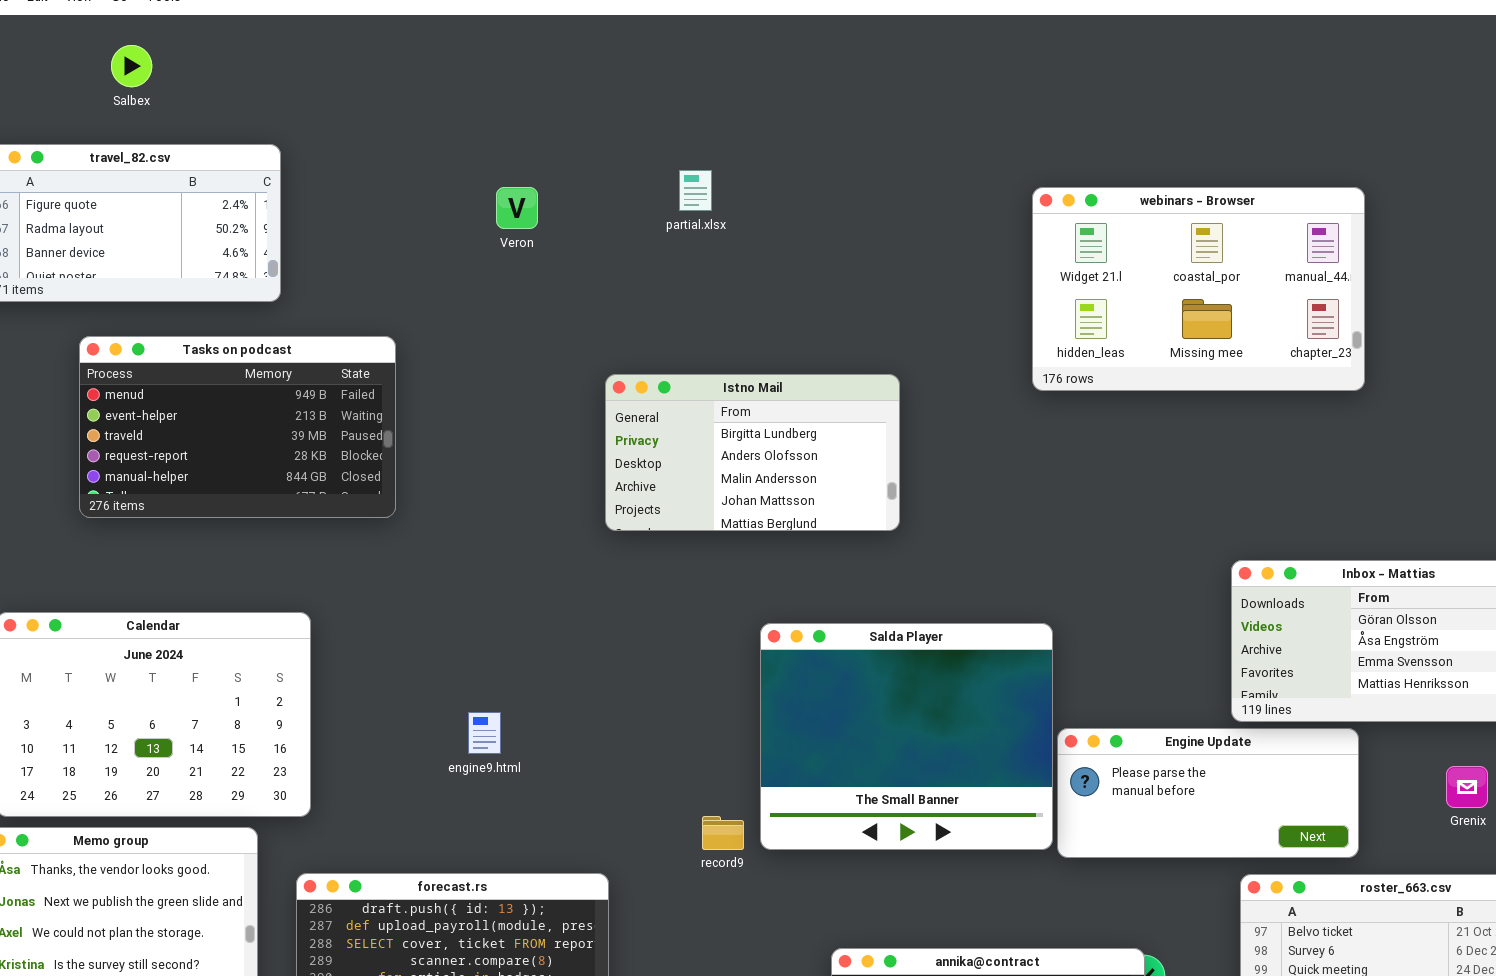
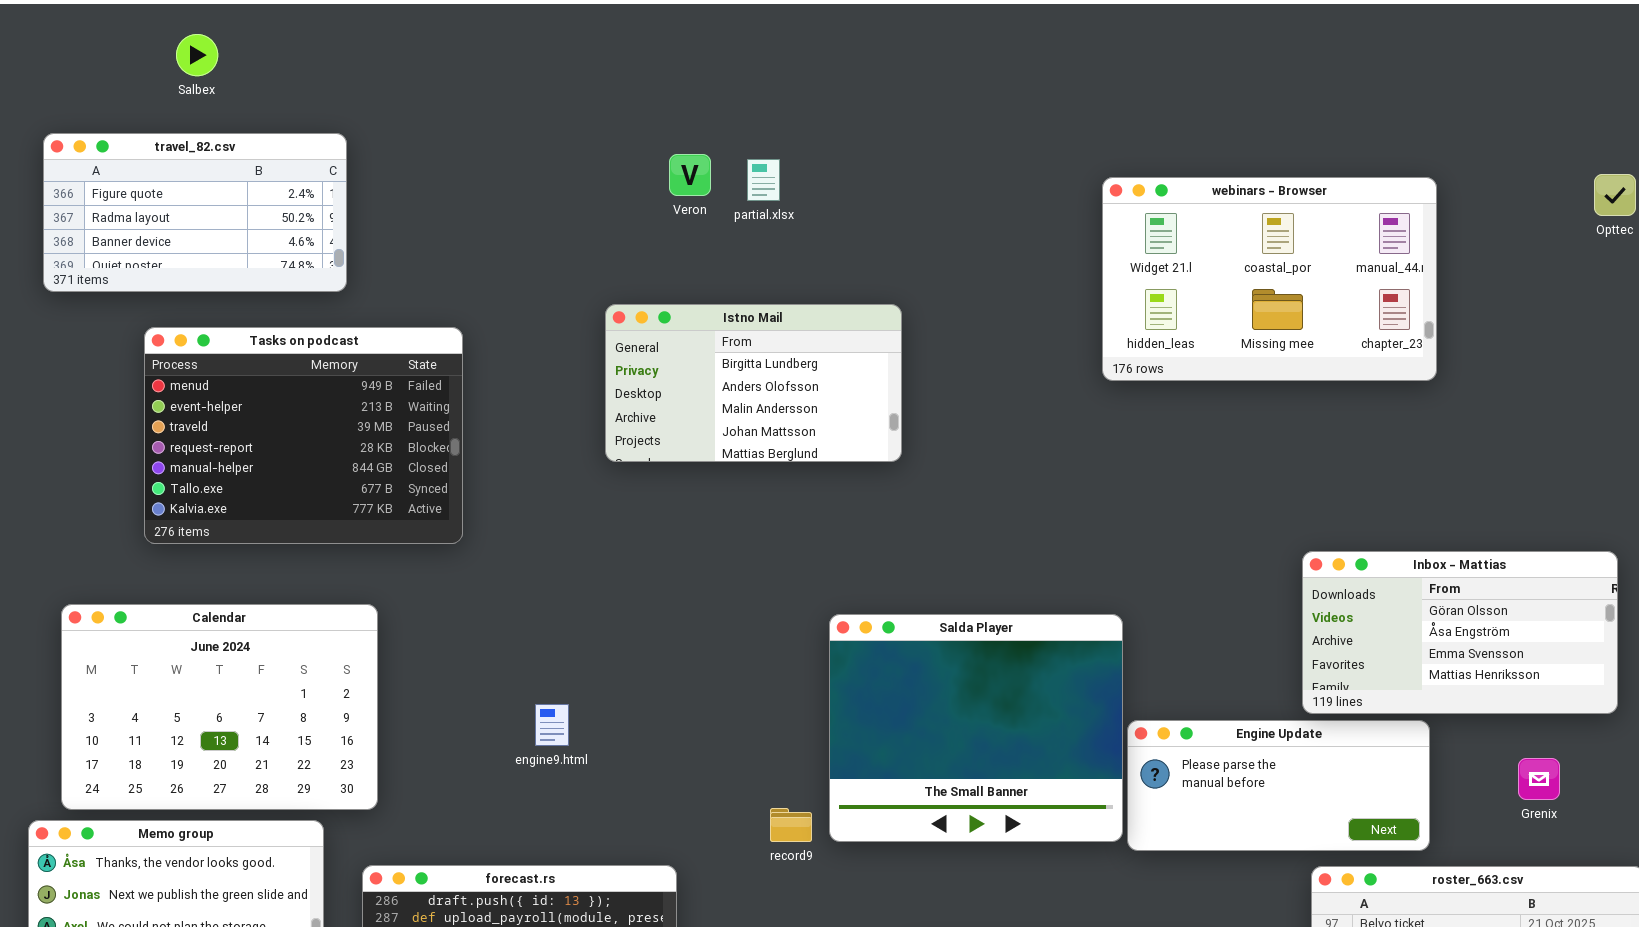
Veron: [496,187,538,229] -> [669,154,711,196], moved
Tasks on podcast: [79,336,396,518] -> [144,327,463,544], resized
Istno Mail: [605,374,900,531] -> [605,304,902,462], moved

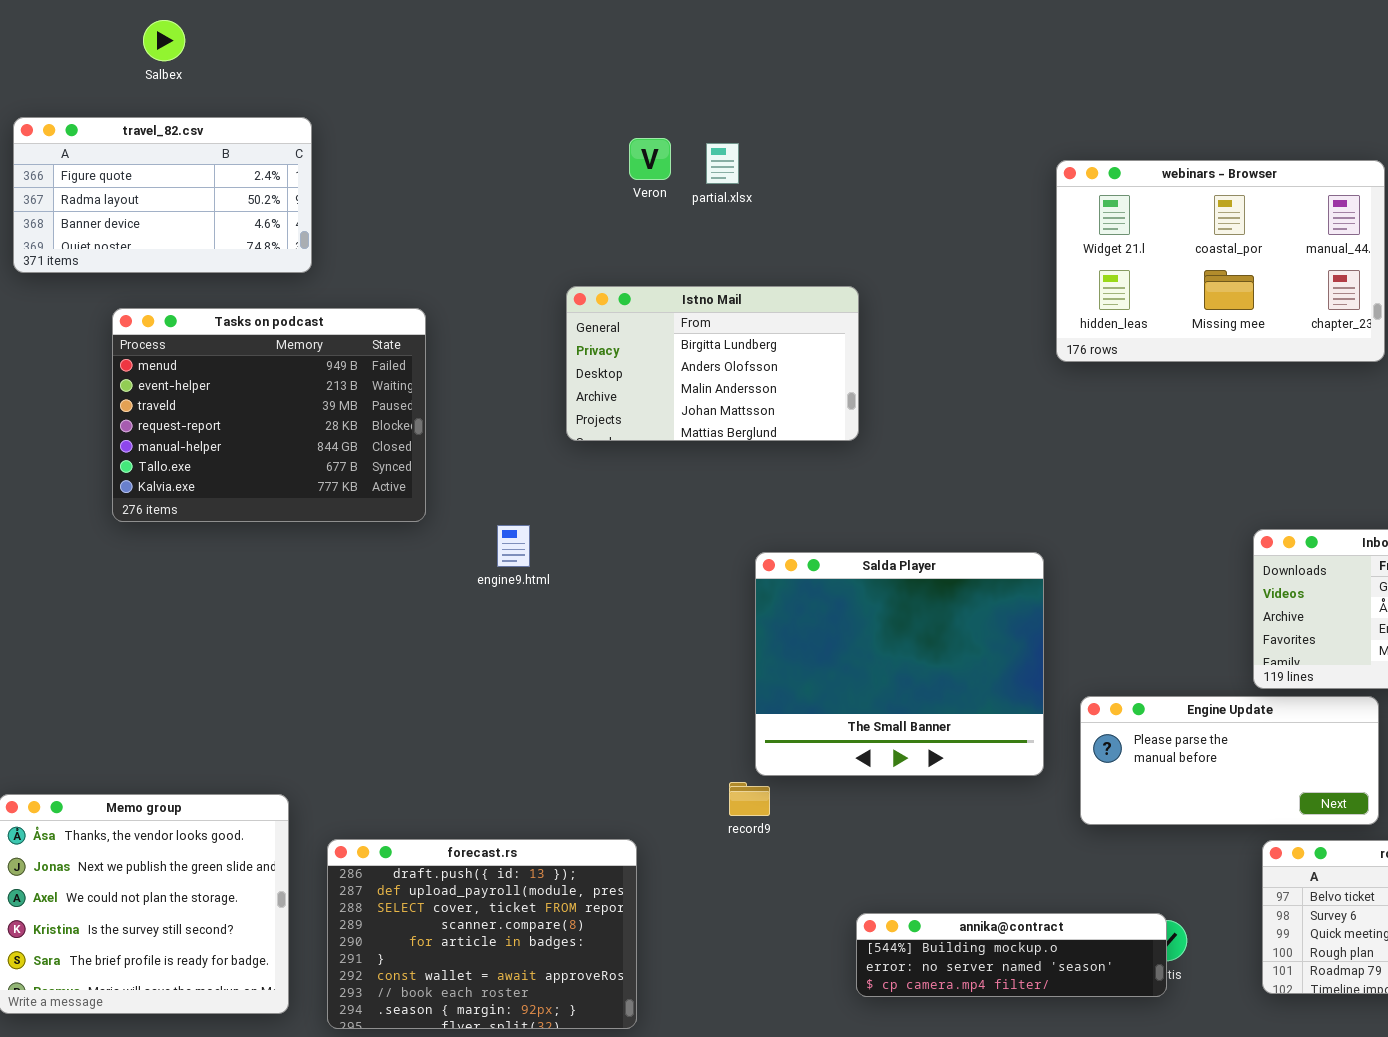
Calendar: [61,604,378,810] -> none, closed
Salda Player: [829,614,1123,842] -> [755,552,1044,776], moved
engine9.html: [535,704,569,746] -> [497,525,530,567], moved

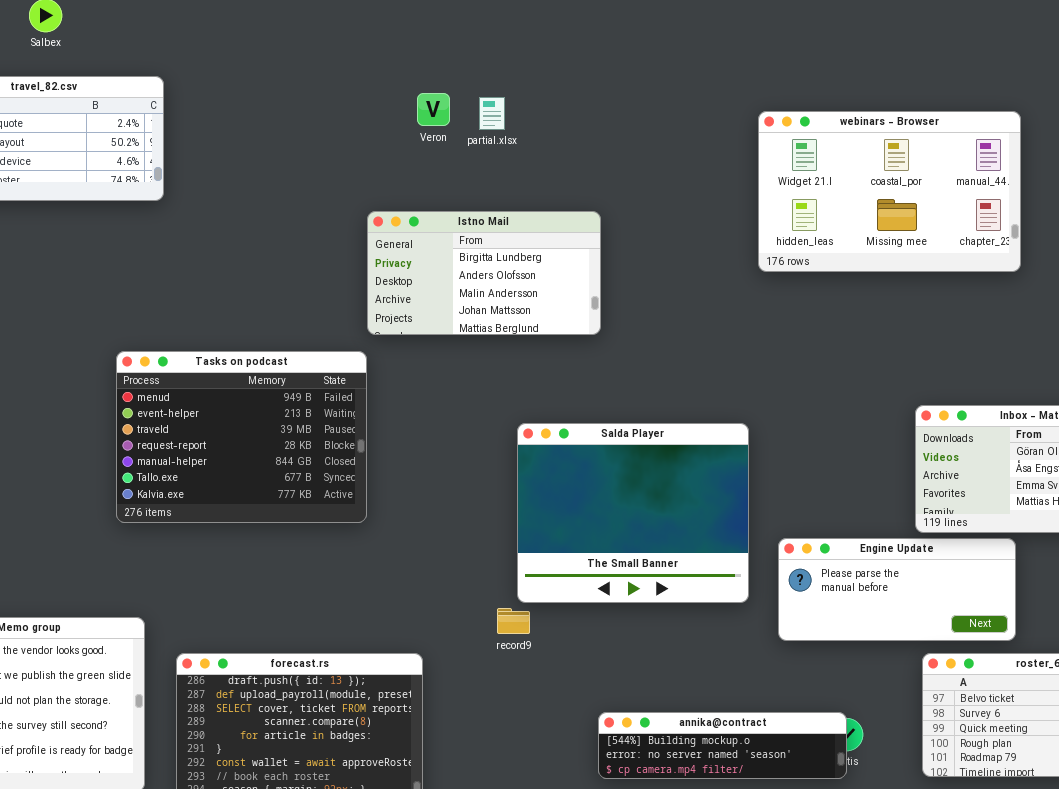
Tasks on podcast: [112,308,426,522] -> [116,351,367,523], moved

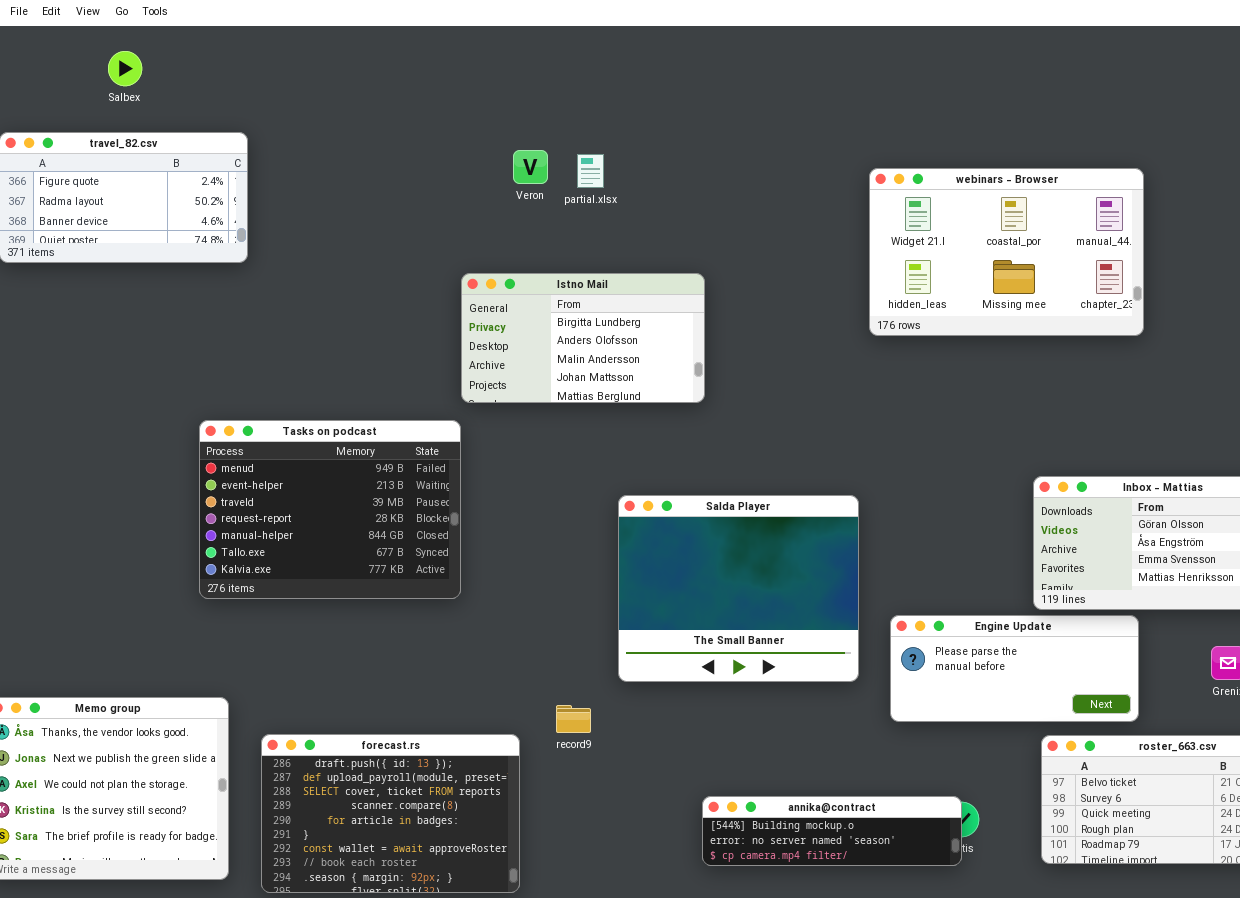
record9: [497,608,530,634] -> [556,705,591,733], moved

